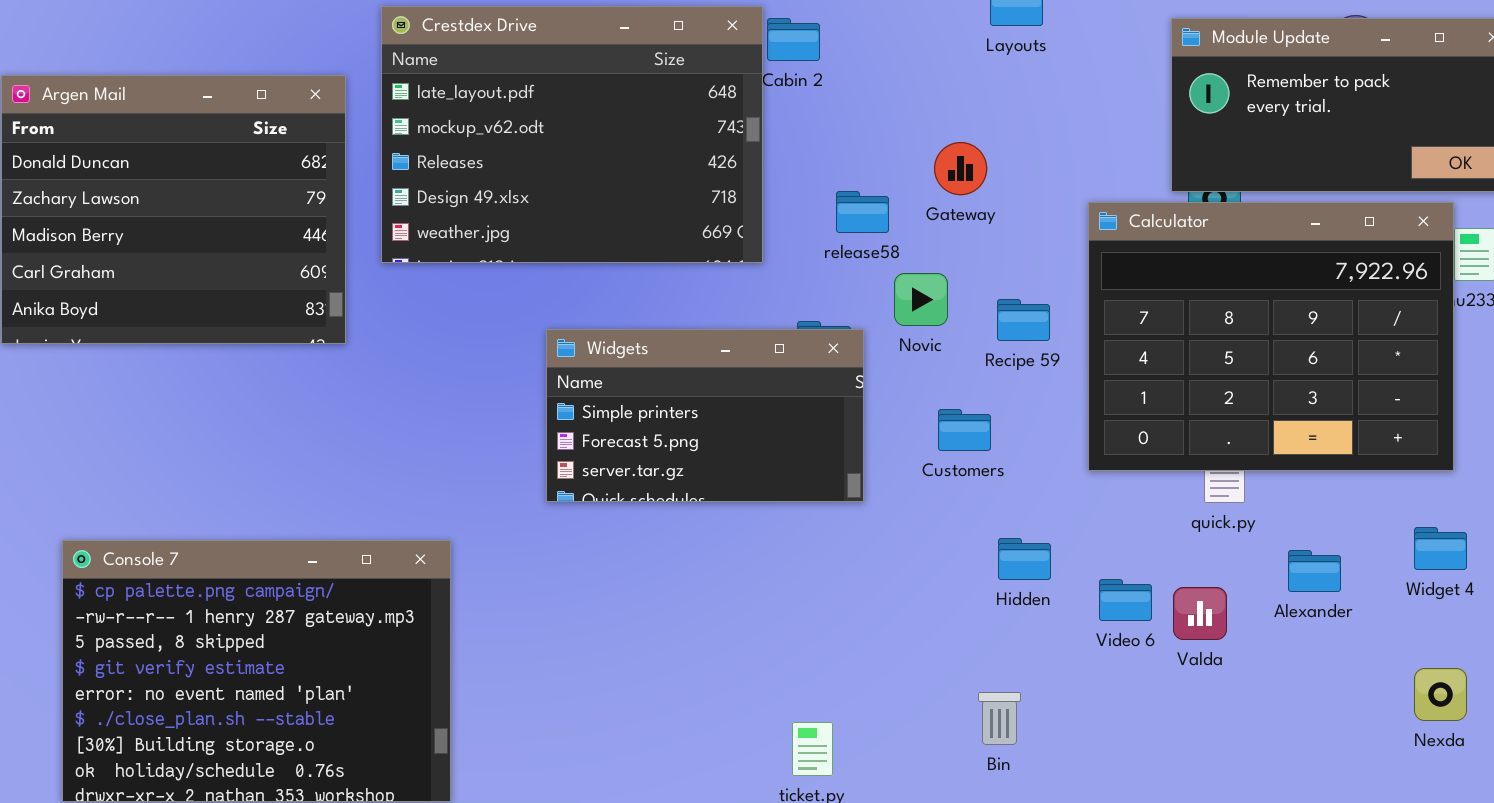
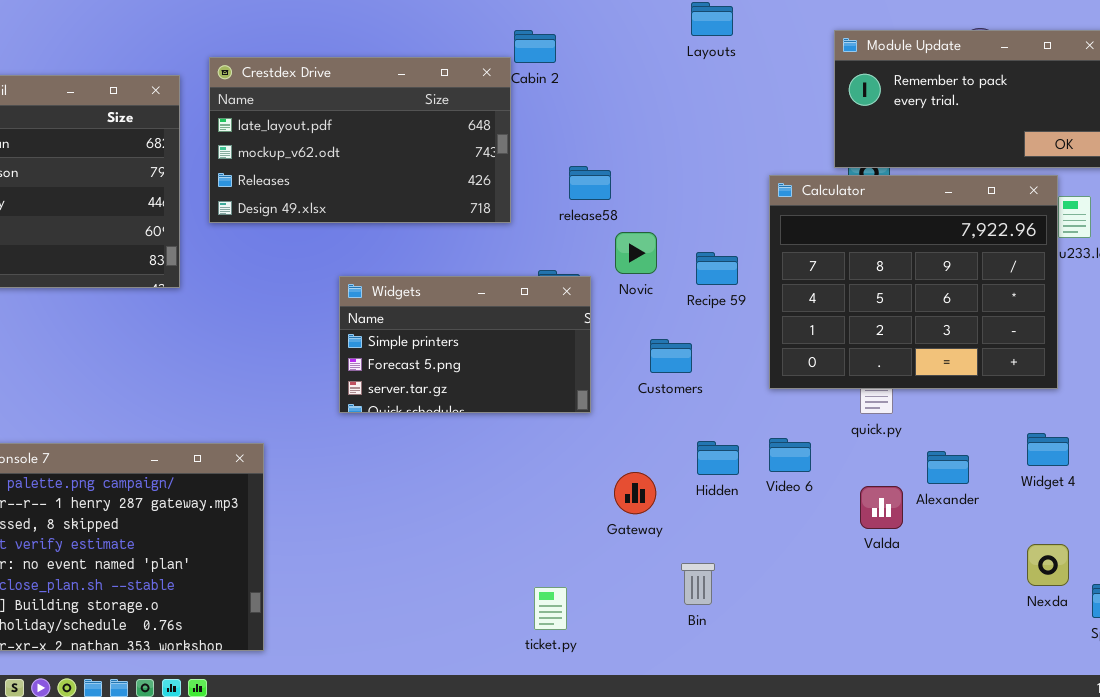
Crestdex Drive: [381,6,763,263] -> [209,57,511,223], resized
Gateway: [934,142,987,195] -> [614,472,656,514], moved
Video 6: [1099,579,1152,621] -> [769,438,811,472], moved
Valda: [1173,587,1227,640] -> [860,486,903,529], moved

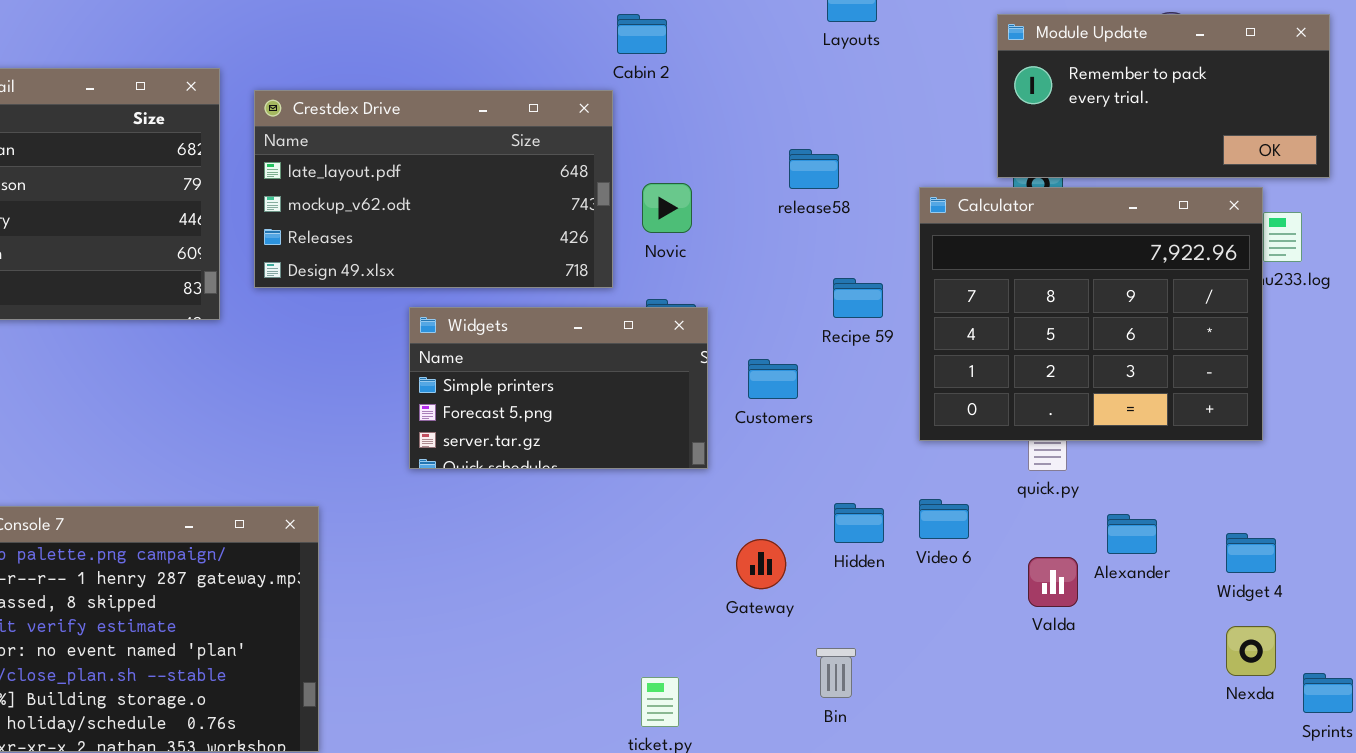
Crestdex Drive: [209,57,511,223] -> [254,90,613,288], moved
release58: [569,166,611,200] -> [789,149,839,189], moved
Novic: [615,232,657,274] -> [642,183,692,233], moved
Customers: [650,339,692,373] -> [748,359,798,399], moved
Widget 4: [1027,433,1069,466] -> [1226,533,1276,573], moved

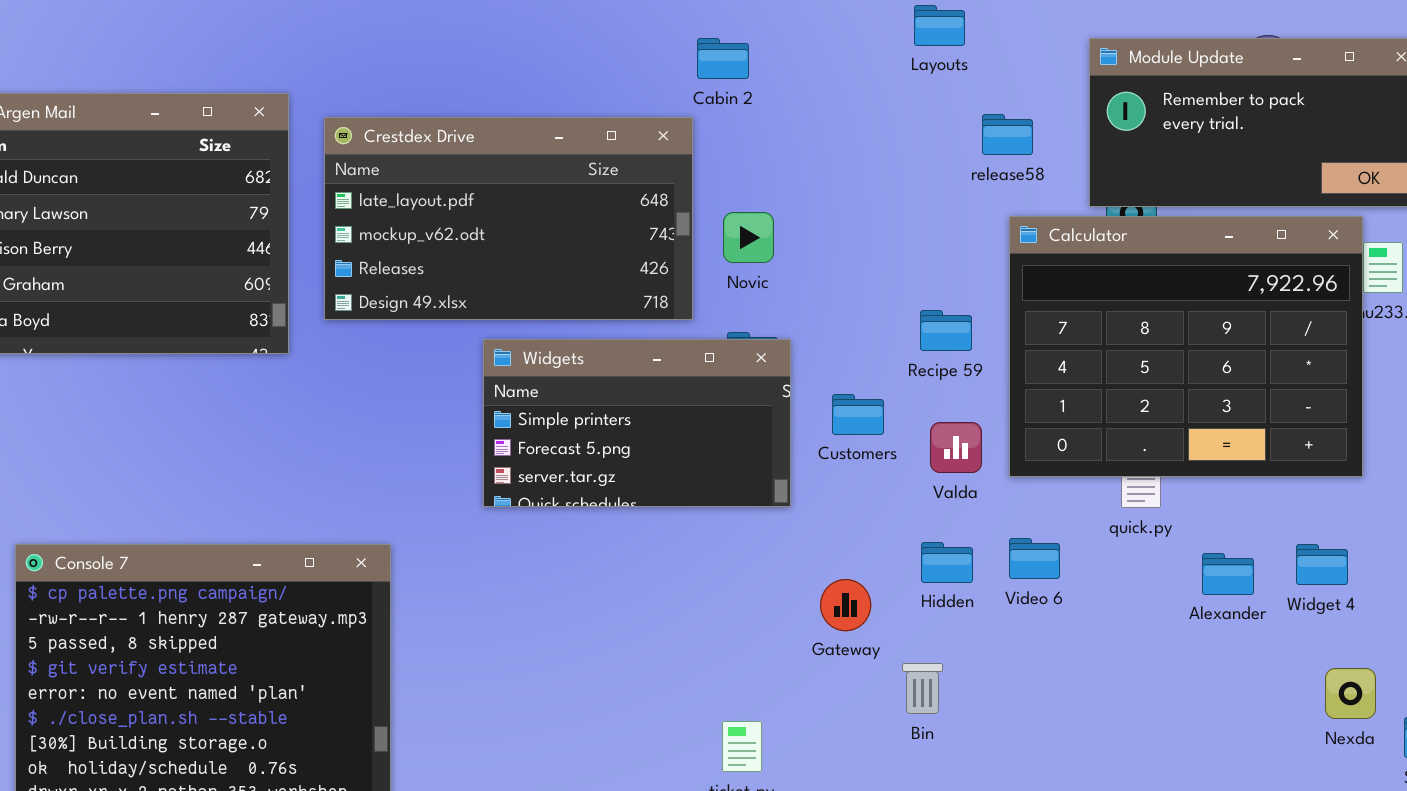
release58: [789,149,839,189] -> [982,114,1033,155], moved
Widget 4: [1226,533,1276,573] -> [1296,544,1348,585], moved
Valda: [1028,557,1078,607] -> [930,422,982,473], moved
Bin: [816,648,856,698] -> [902,663,943,714], moved

